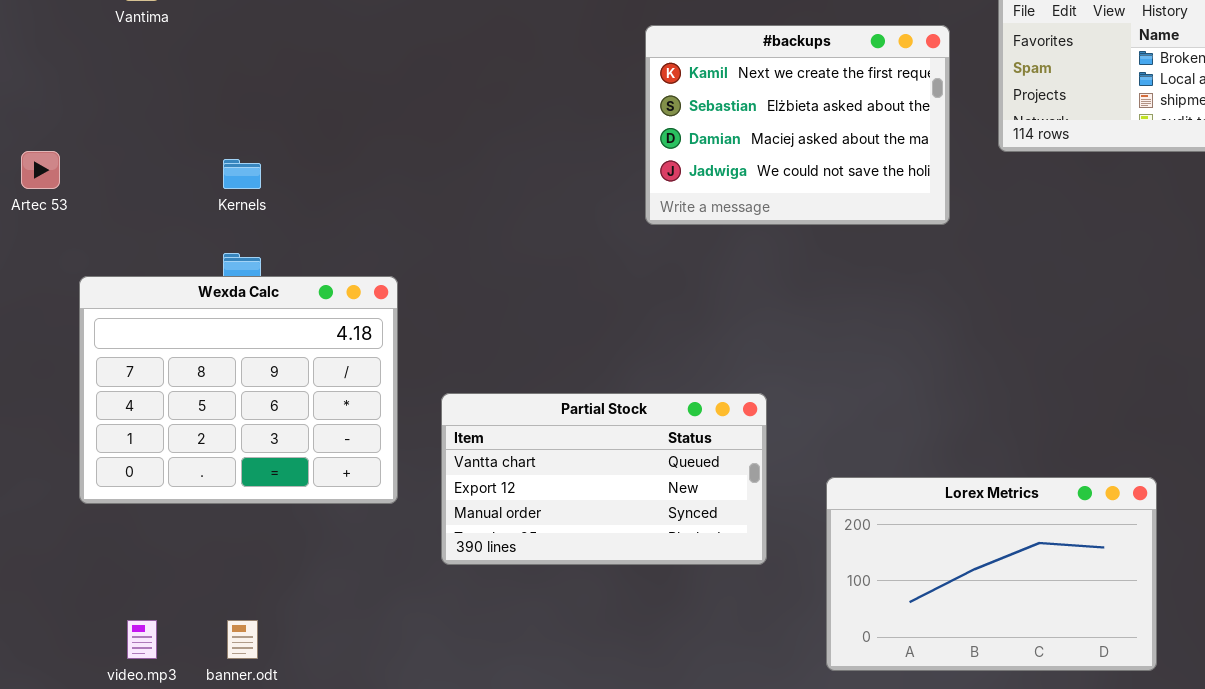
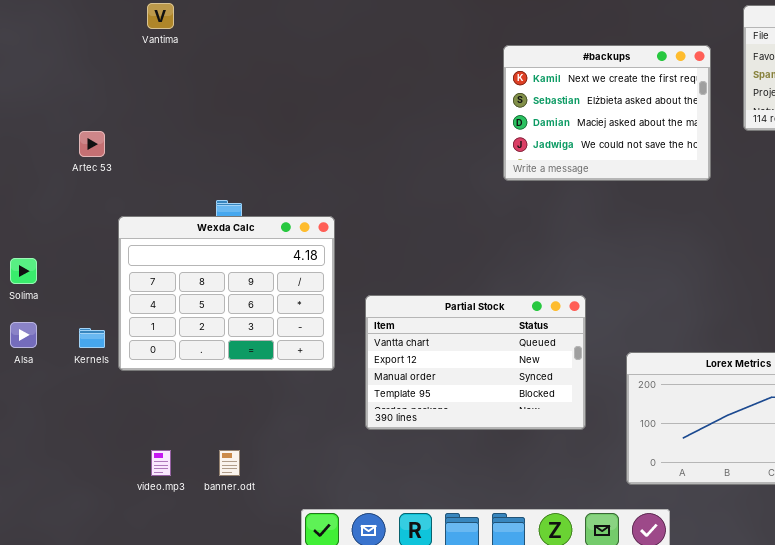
Kernels: [223,159,261,189] -> [79,328,105,348], moved
Partial Stock: [441,393,767,565] -> [365,295,586,430], resized

